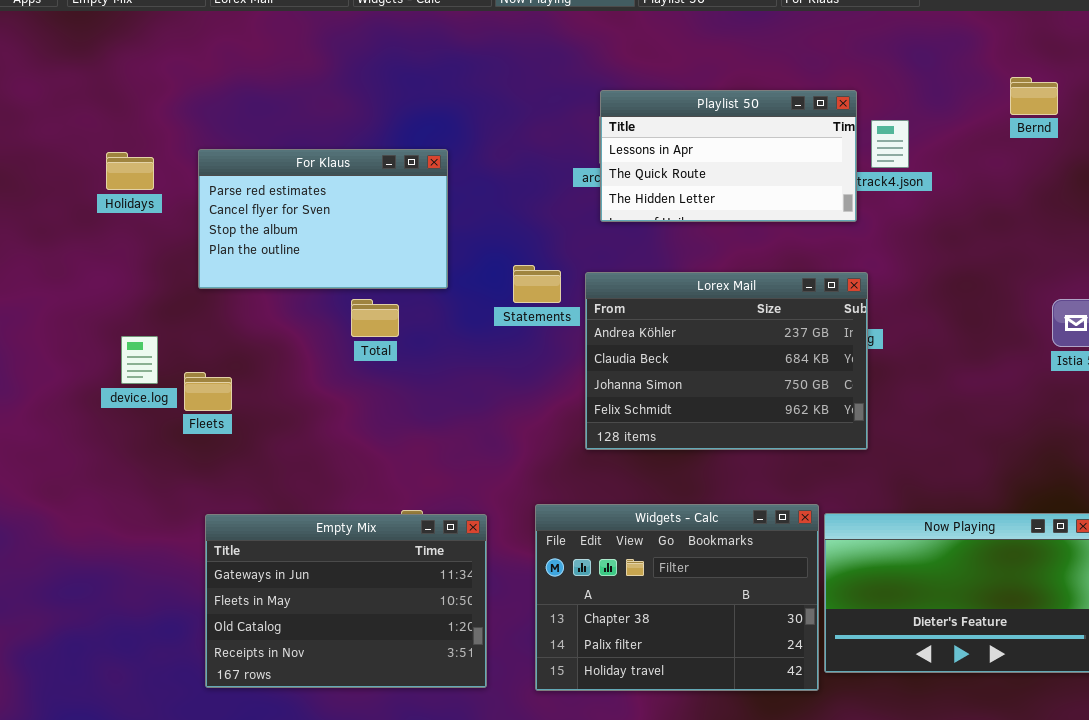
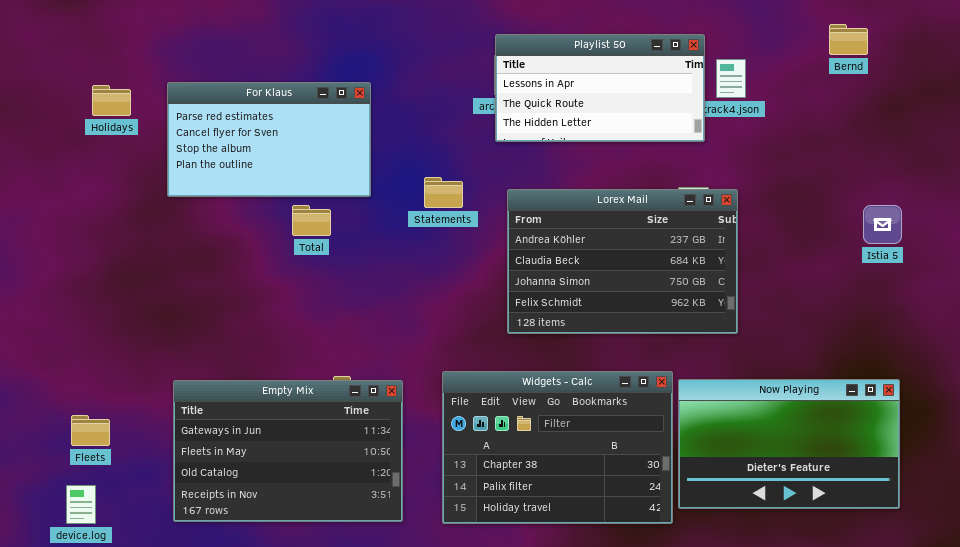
Lorex Mail: [585,272,868,450] -> [507,189,738,334], moved
device.log: [121,336,158,384] -> [66,485,96,524], moved
Fleets: [184,372,232,411] -> [71,415,110,446], moved

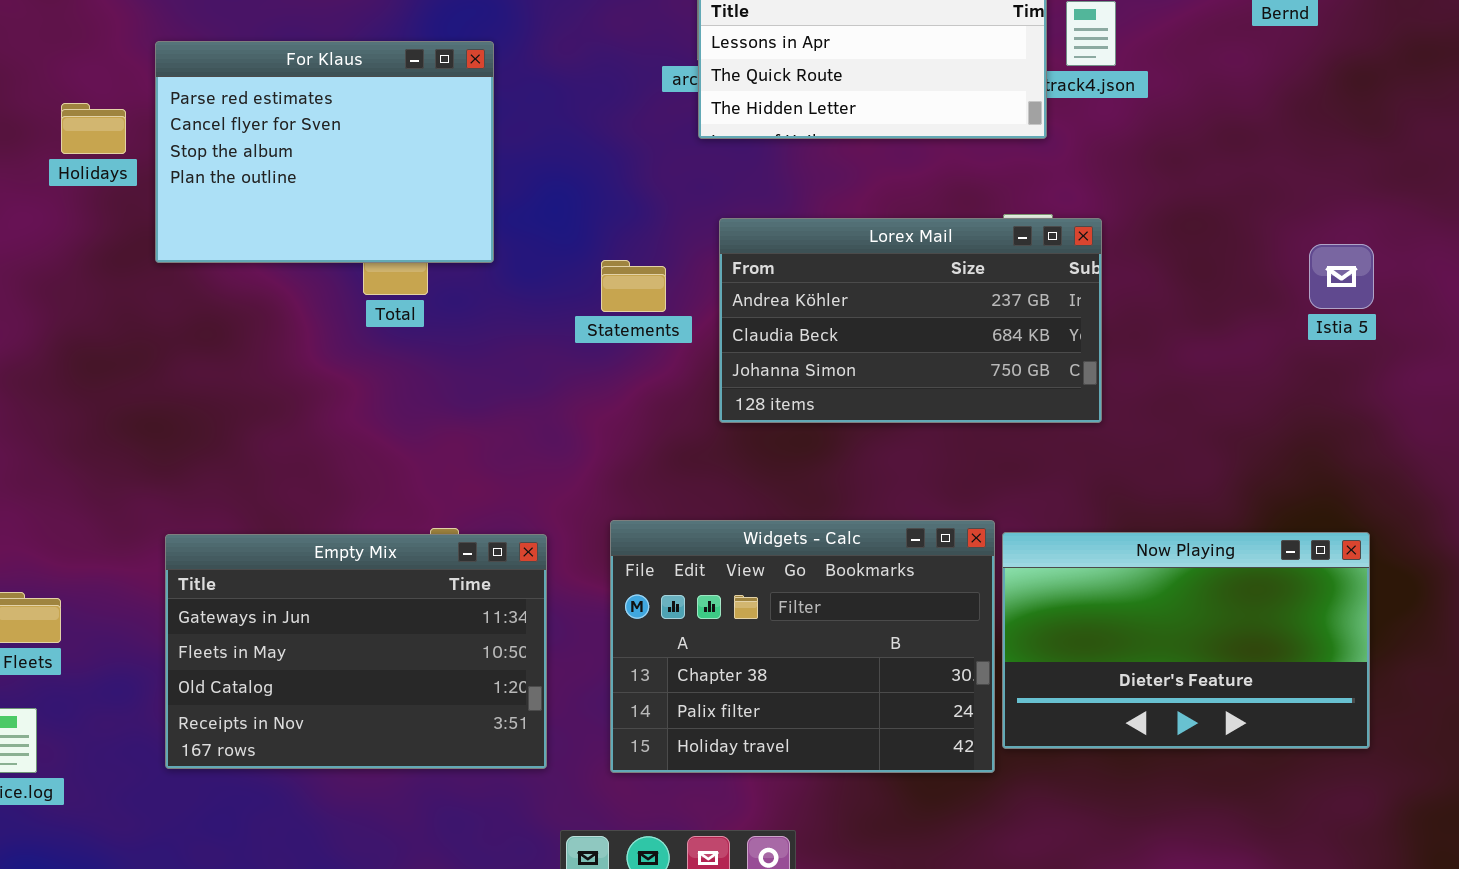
For Klaus: [167,82,371,197] -> [155,41,494,263], resized
Holidays: [92,85,131,116] -> [61,103,126,154], moved
Statements: [424,177,463,208] -> [601,260,666,312], moved
Lorex Mail: [507,189,738,334] -> [719,218,1102,423], resized

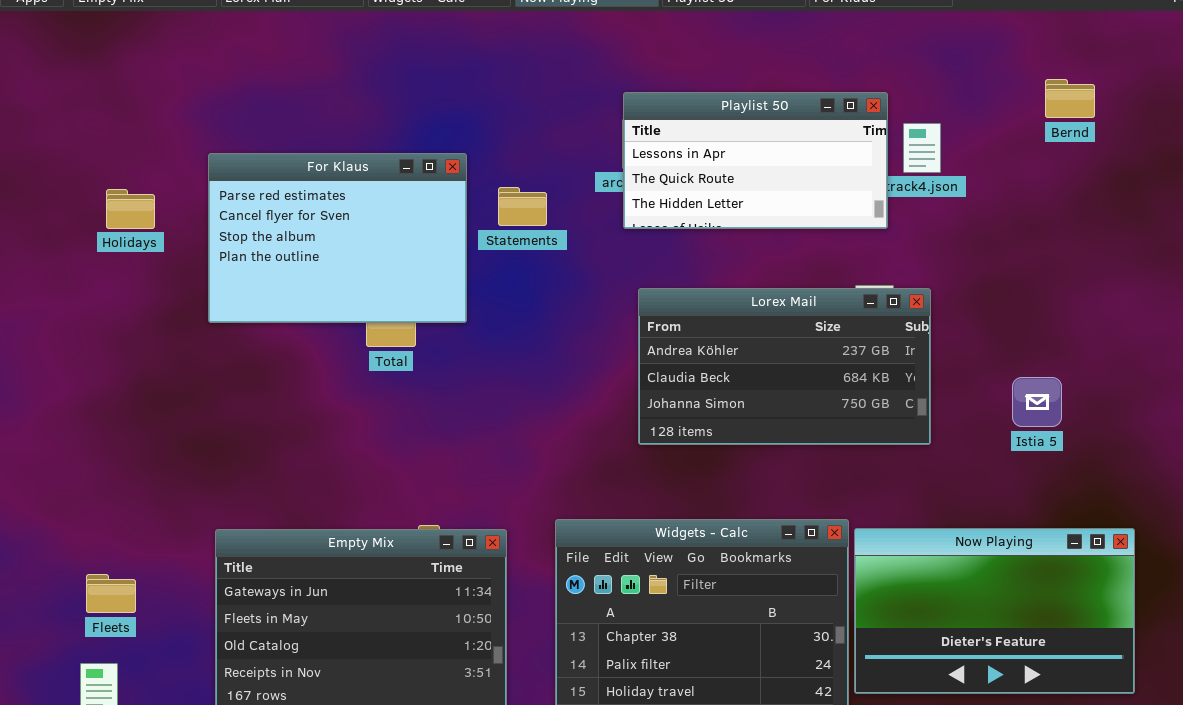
Holidays: [61,103,126,154] -> [106,189,155,229], moved
Istia 5: [1309,244,1374,309] -> [1012,377,1062,427], moved
Statements: [601,260,666,312] -> [498,187,547,226], moved

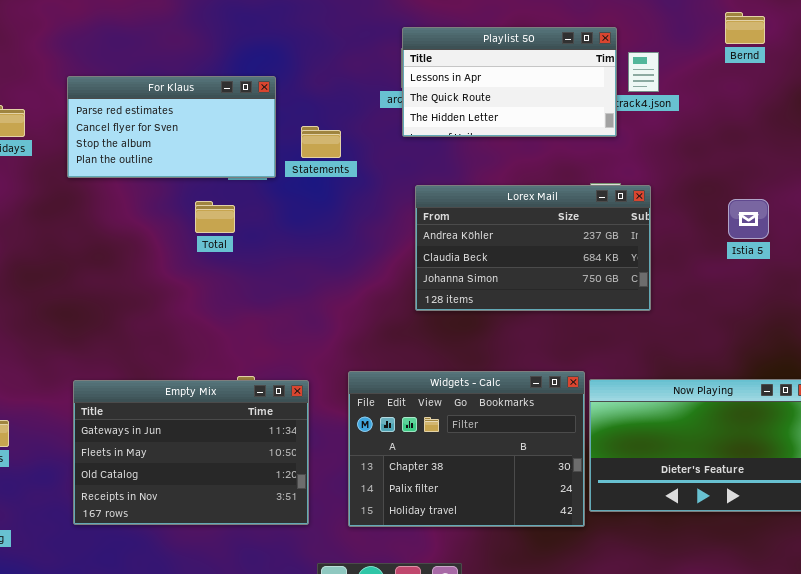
Bernd: [1045,79,1095,118] -> [725,12,765,44], moved
For Klaus: [208,153,467,323] -> [67,76,276,178], resized
Statements: [498,187,547,226] -> [301,126,341,158], moved
Istia 5: [1012,377,1062,427] -> [728,199,769,239], moved

